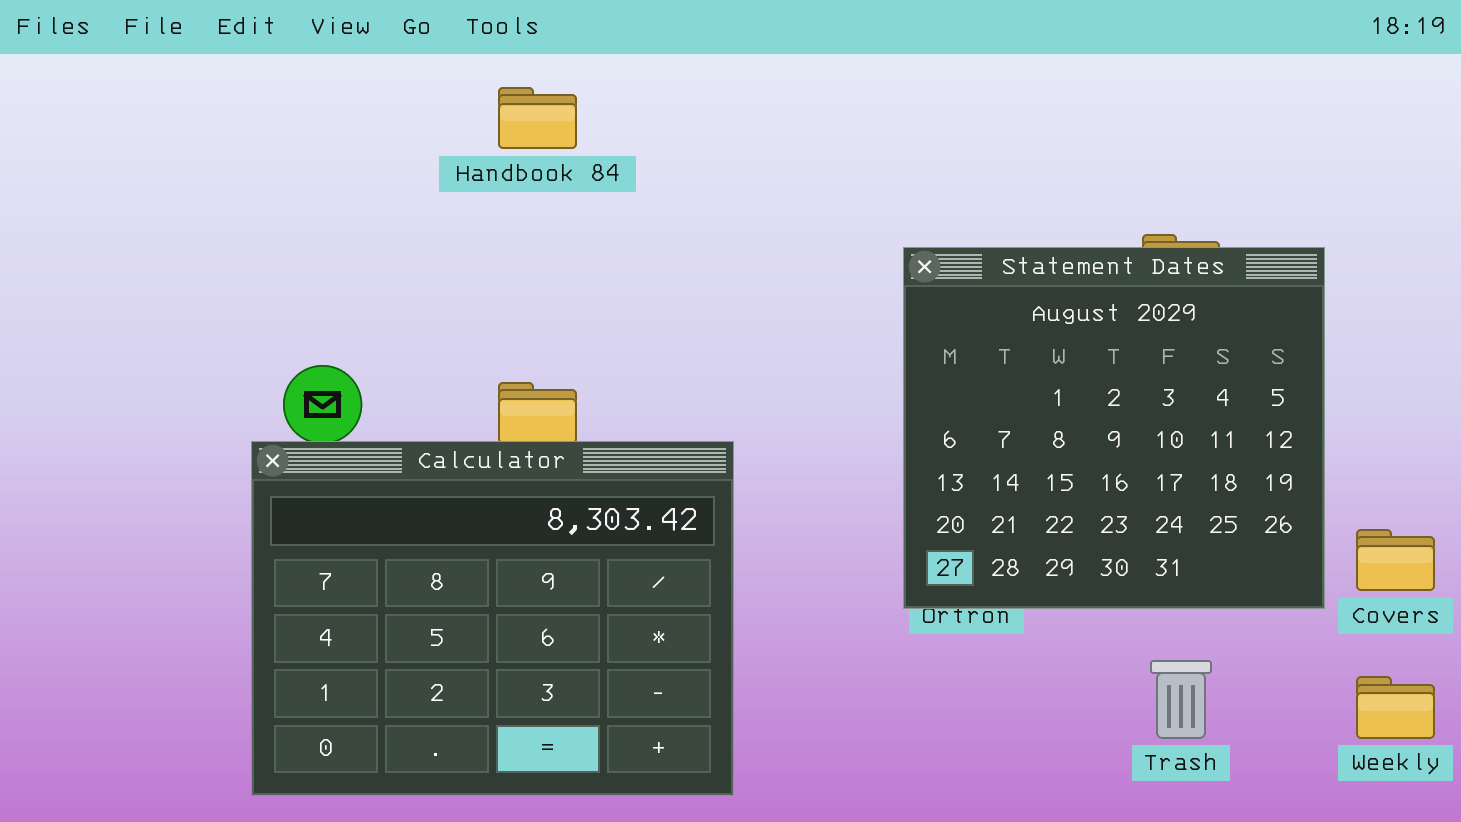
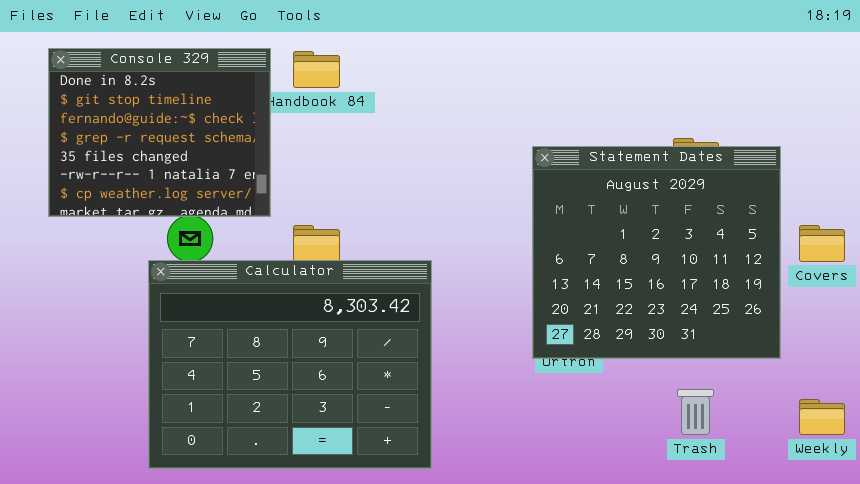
Console 329: none -> [48,48,271,217], opened
Covers: [1356,529,1435,591] -> [799,225,845,262], moved

